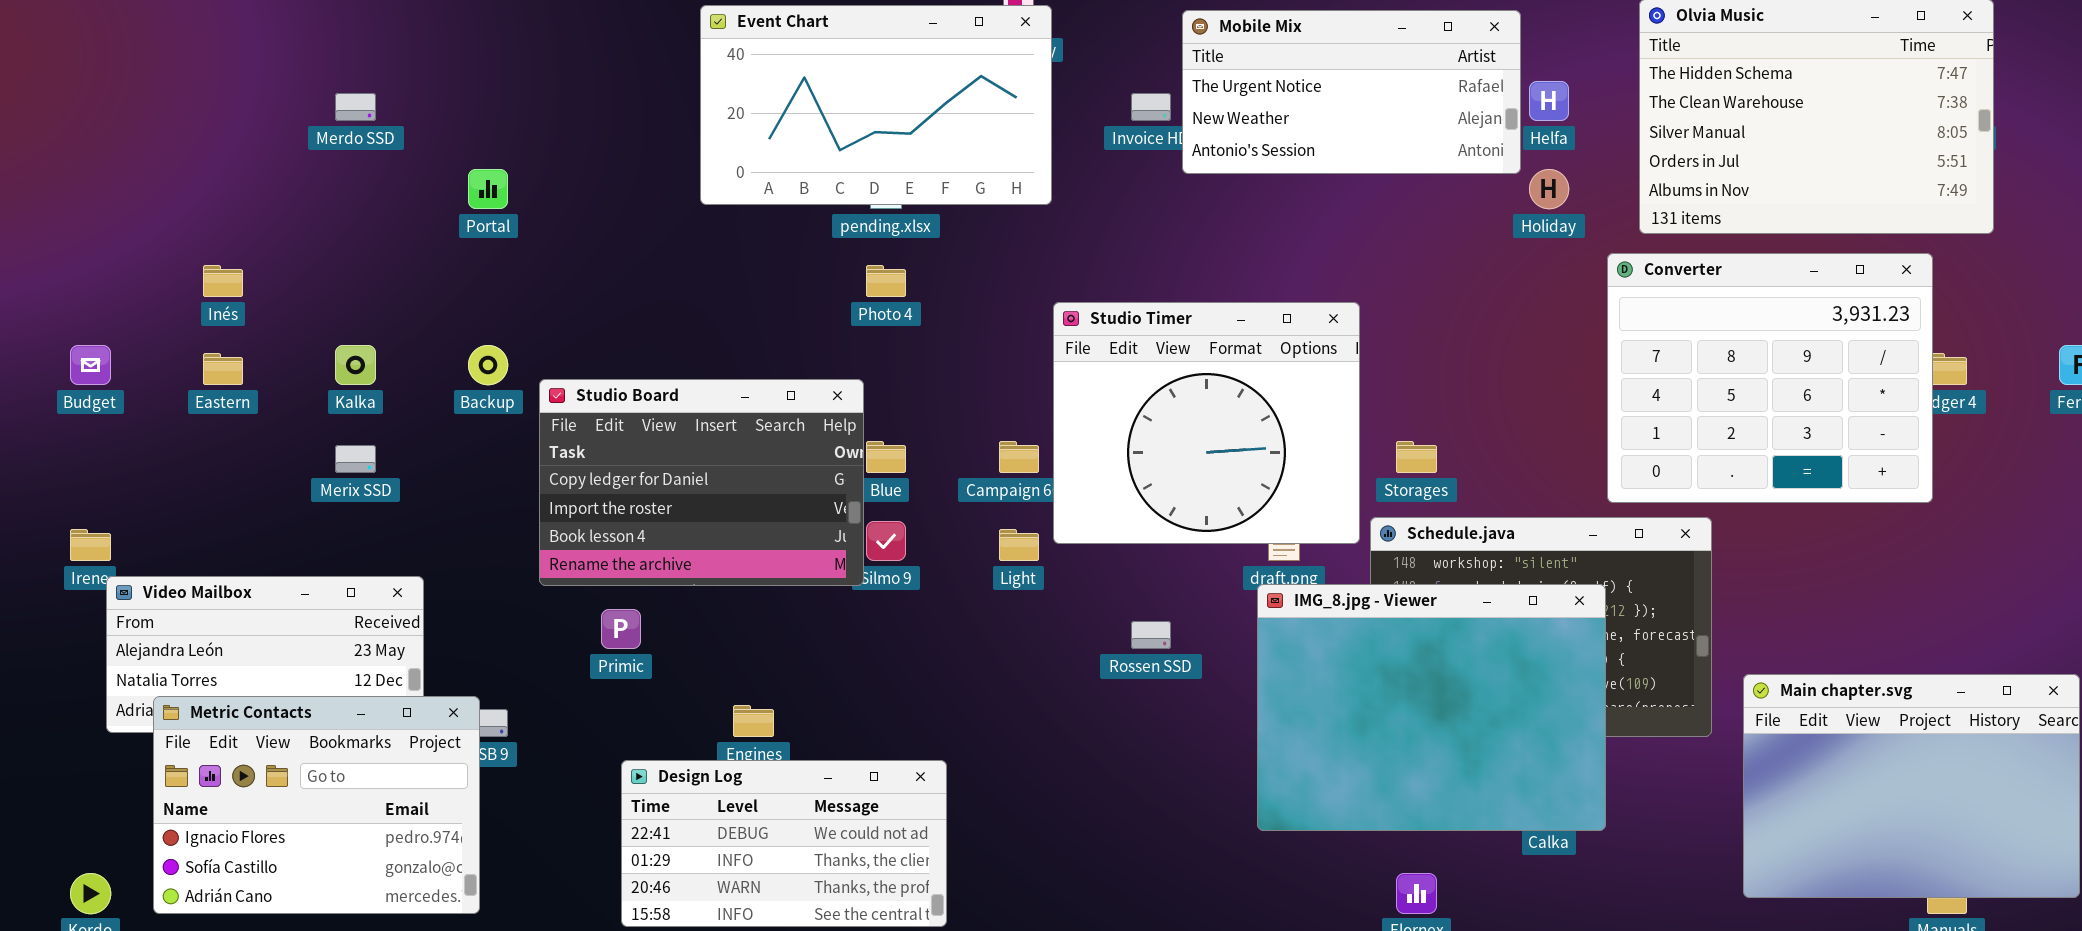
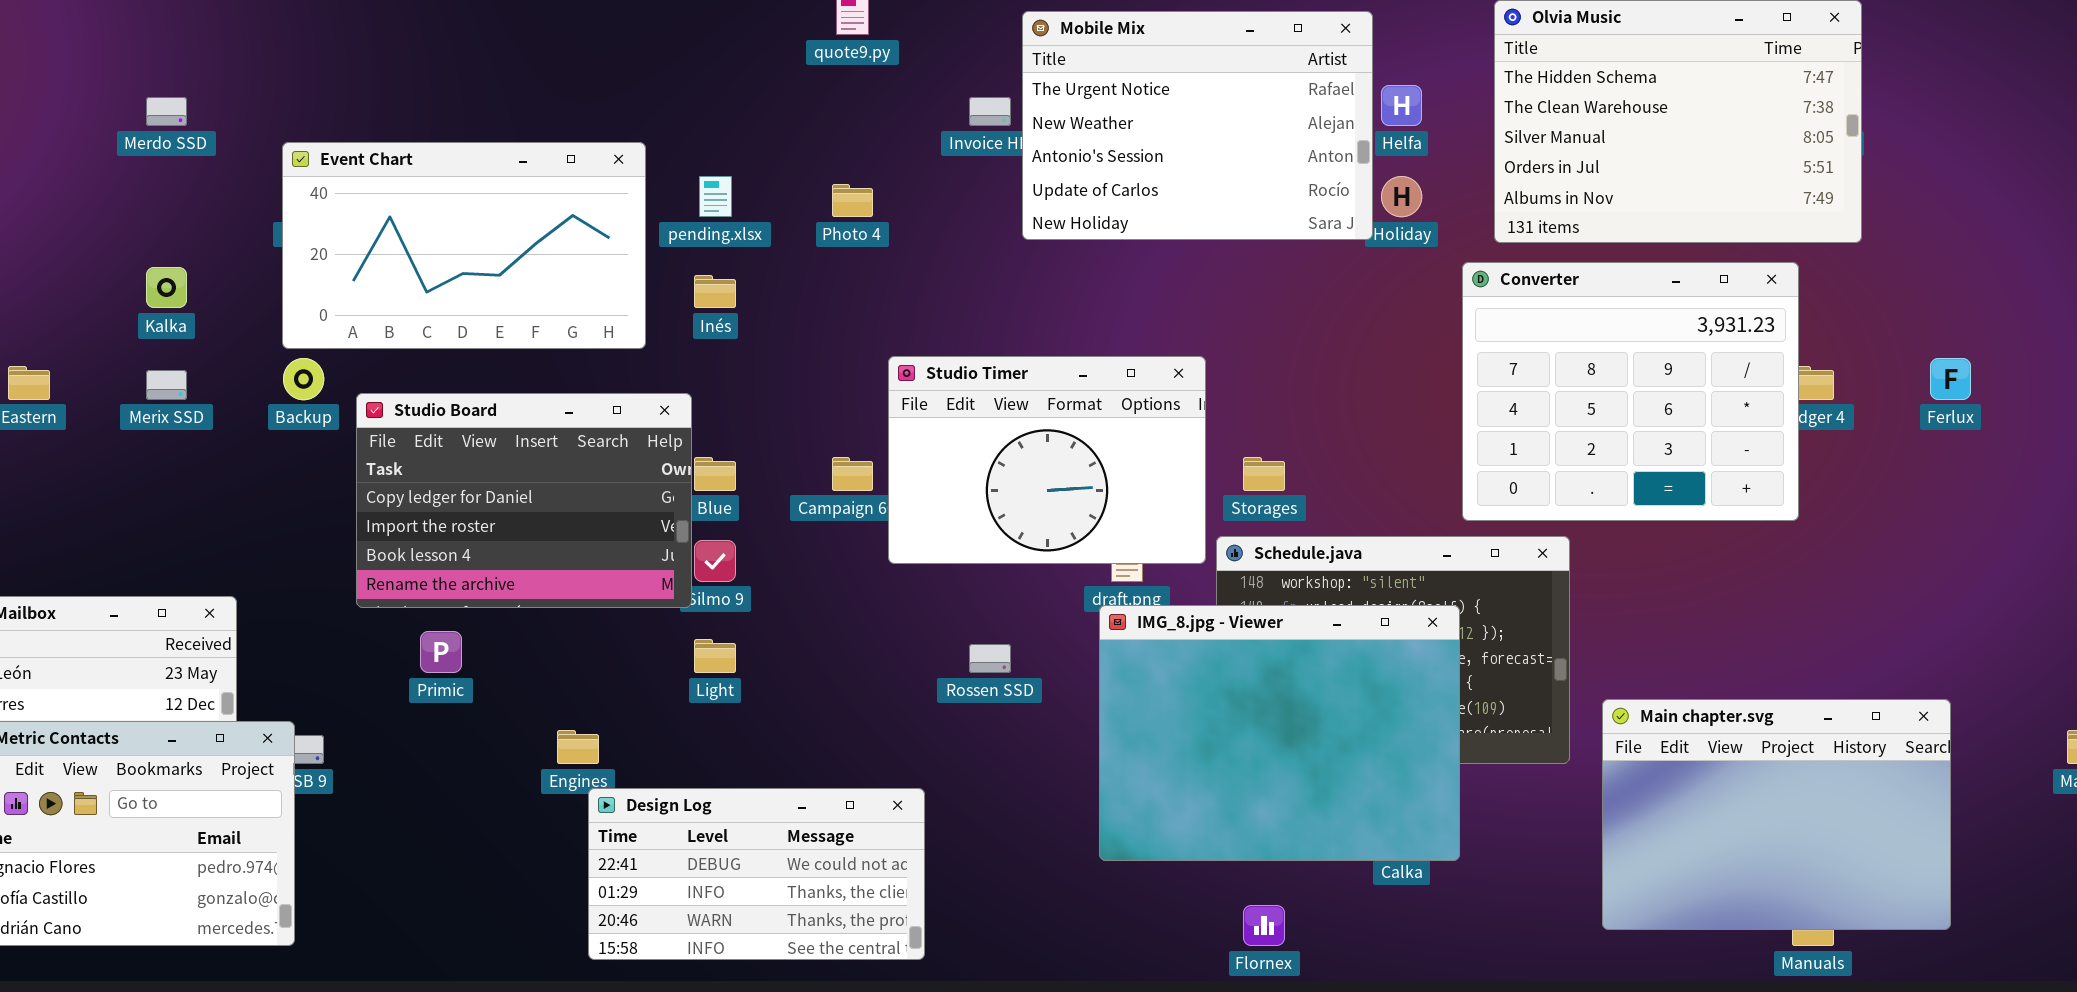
Event Chart: [700,5,1052,205] -> [282,142,646,349], moved
Mobile Mix: [1182,10,1521,174] -> [1022,11,1373,240], resized
Inés: [203,265,243,297] -> [694,275,736,308], moved
Photo 4: [866,265,906,297] -> [832,184,873,217], moved
Studio Timer: [1053,302,1360,544] -> [888,356,1206,564], resized
Kalka: [335,345,376,385] -> [146,267,187,308], moved
Merix SSD: [335,445,376,473] -> [146,370,187,400], moved
Light: [999,529,1039,561] -> [694,639,736,673], moved
Design Log: [621,760,947,927] -> [588,788,925,960], moved

